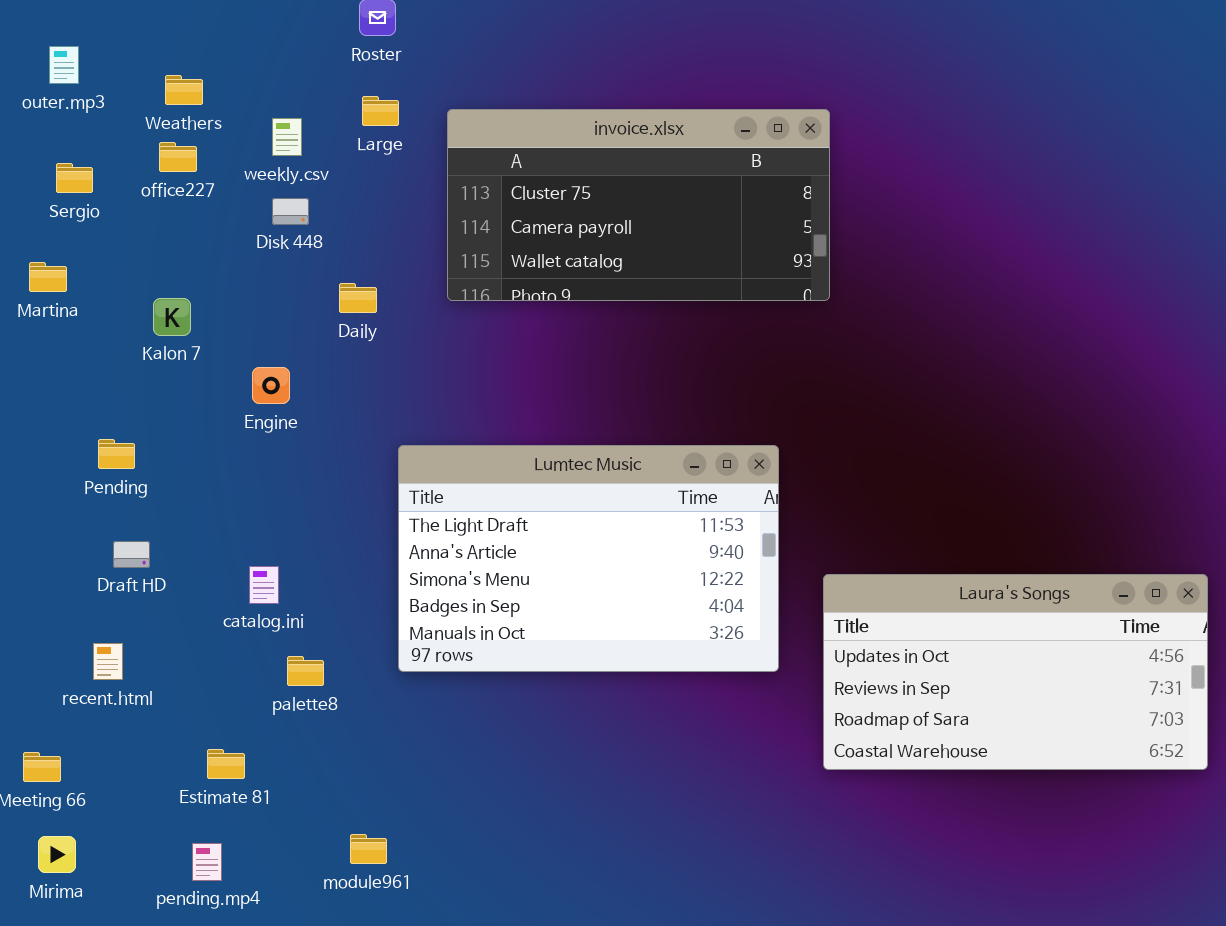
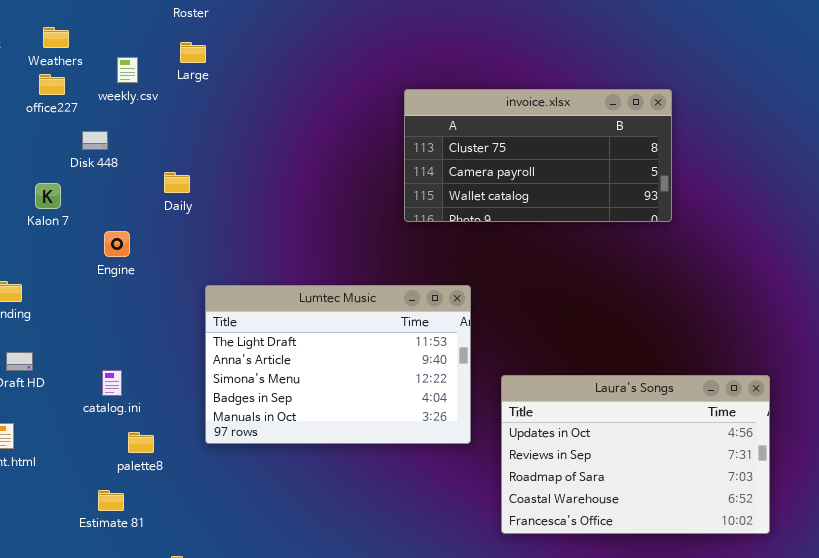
invoice.xlsx: [447,109,830,301] -> [404,89,672,222], moved
Disk 448: [272,198,309,225] -> [82,131,108,150], moved
Laura's Songs: [823,574,1208,770] -> [501,375,770,534], resized
Estimate 81: [207,749,245,779] -> [98,490,124,511], moved

